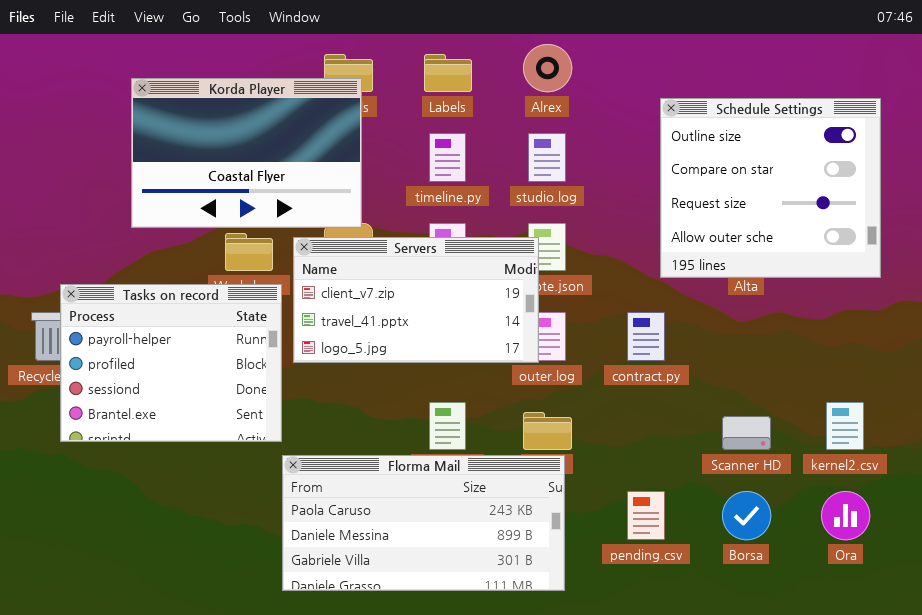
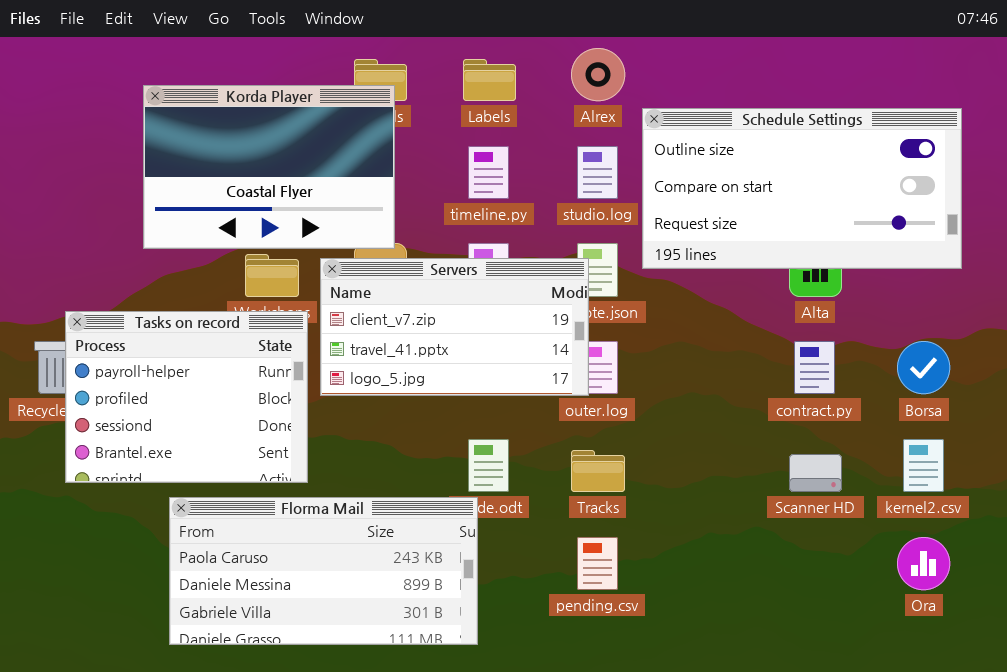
Schedule Settings: [660,98,881,278] -> [642,108,962,269], resized
contract.py: [627,312,665,361] -> [794,341,835,394], moved
Florma Mail: [282,455,565,591] -> [169,497,478,645], moved
pending.csv: [627,491,665,540] -> [577,537,618,590], moved
Borsa: [722,491,771,540] -> [897,341,950,394], moved

